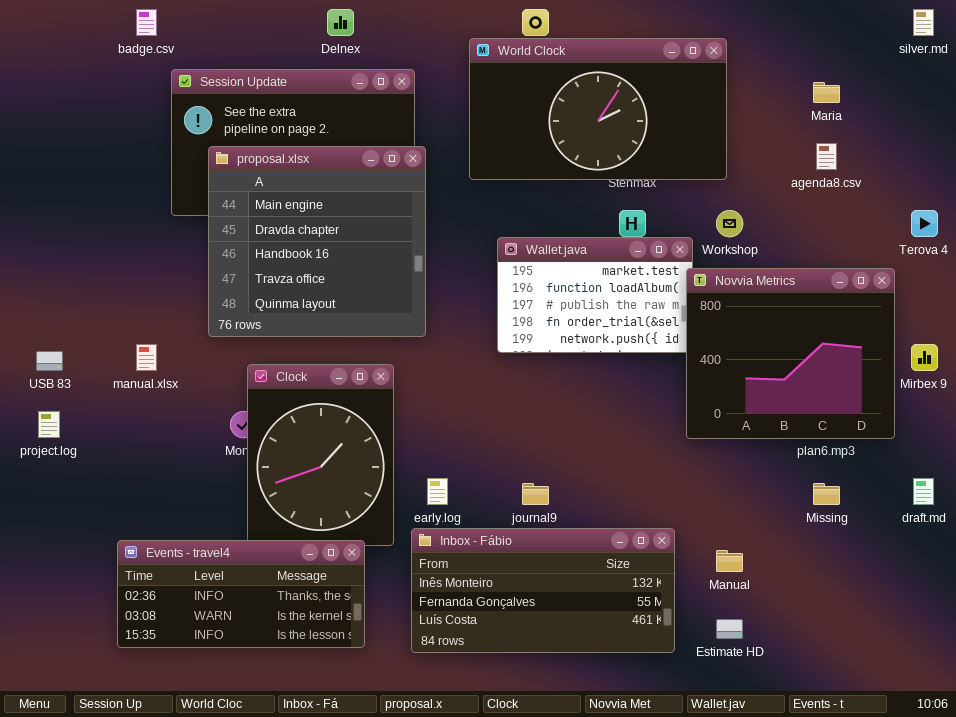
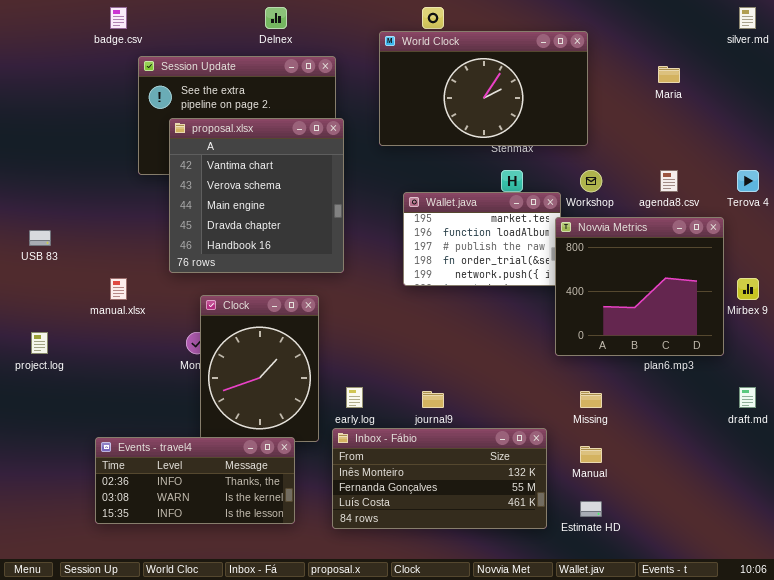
agenda8.csv: [816,143,837,170] -> [660,170,678,192], moved
proposal.xlsx: [208,146,426,337] -> [169,118,344,273], scrolled up 2 rows
USB 83: [36,351,63,371] -> [29,230,51,246], moved
Missing: [813,483,840,505] -> [580,391,602,408], moved

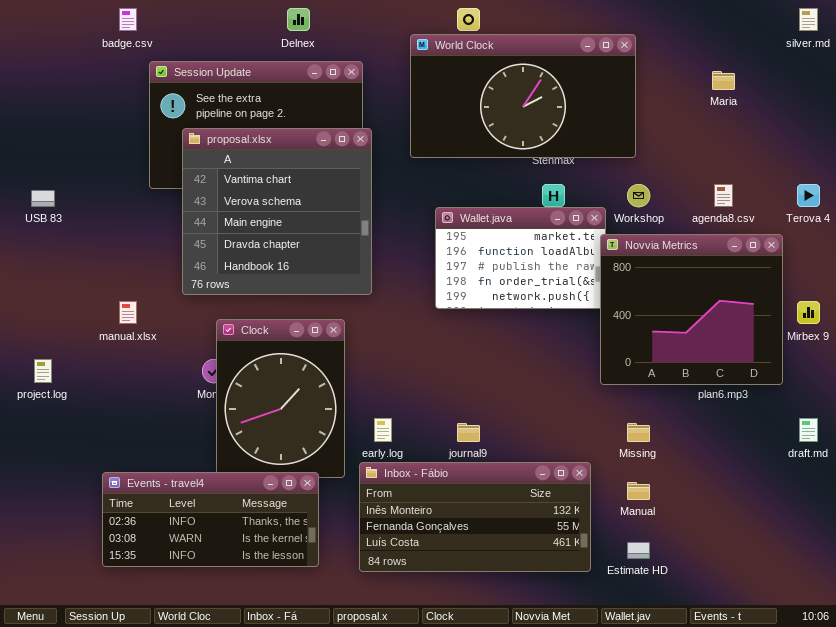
USB 83: [29,230,51,246] -> [31,190,55,207], moved

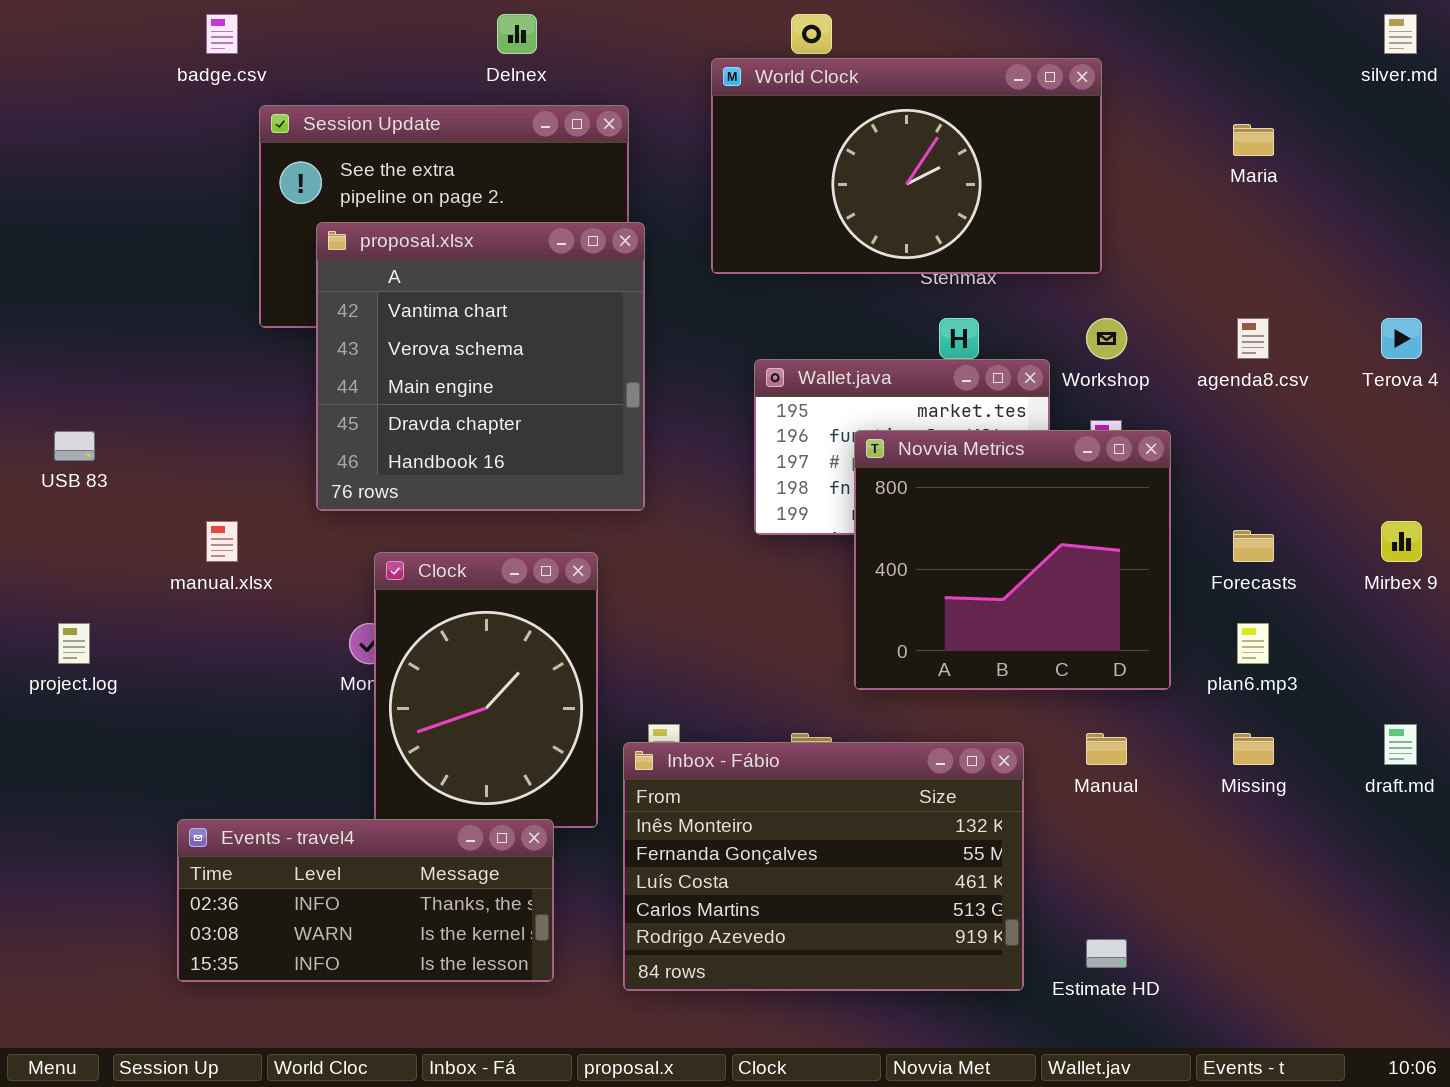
USB 83: [31,190,55,207] -> [54,431,95,461], moved
Novvia Metrics: [600,234,783,385] -> [854,430,1171,690], moved
Missing: [627,423,650,442] -> [1233,733,1274,765], moved
Inbox - Fábio: [359,462,591,572] -> [623,742,1024,991], resized
Manual: [627,482,650,500] -> [1086,733,1127,765], moved

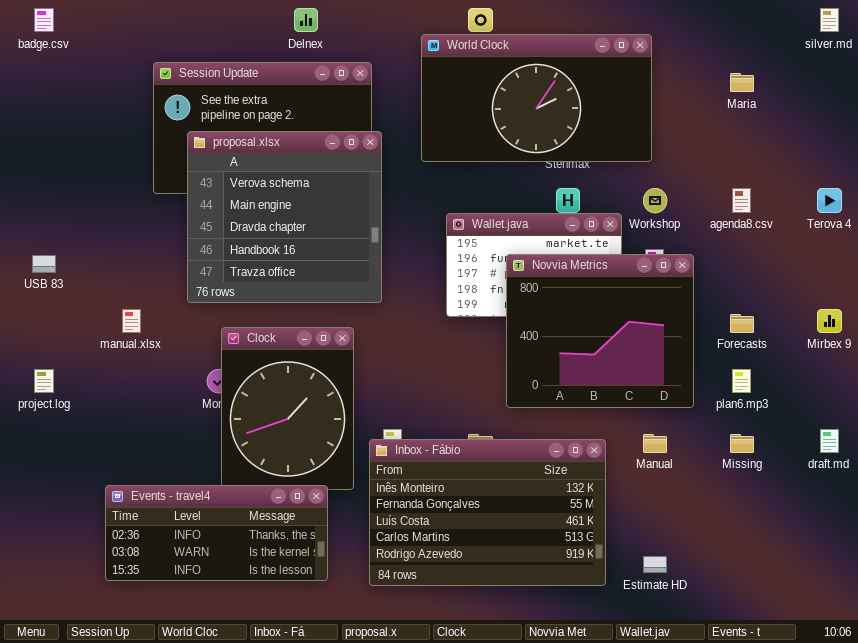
badge.csv: [206,14,238,54] -> [34,8,54,32], moved
proposal.xlsx: [316,222,645,511] -> [187,131,382,303], scrolled down 1 row

